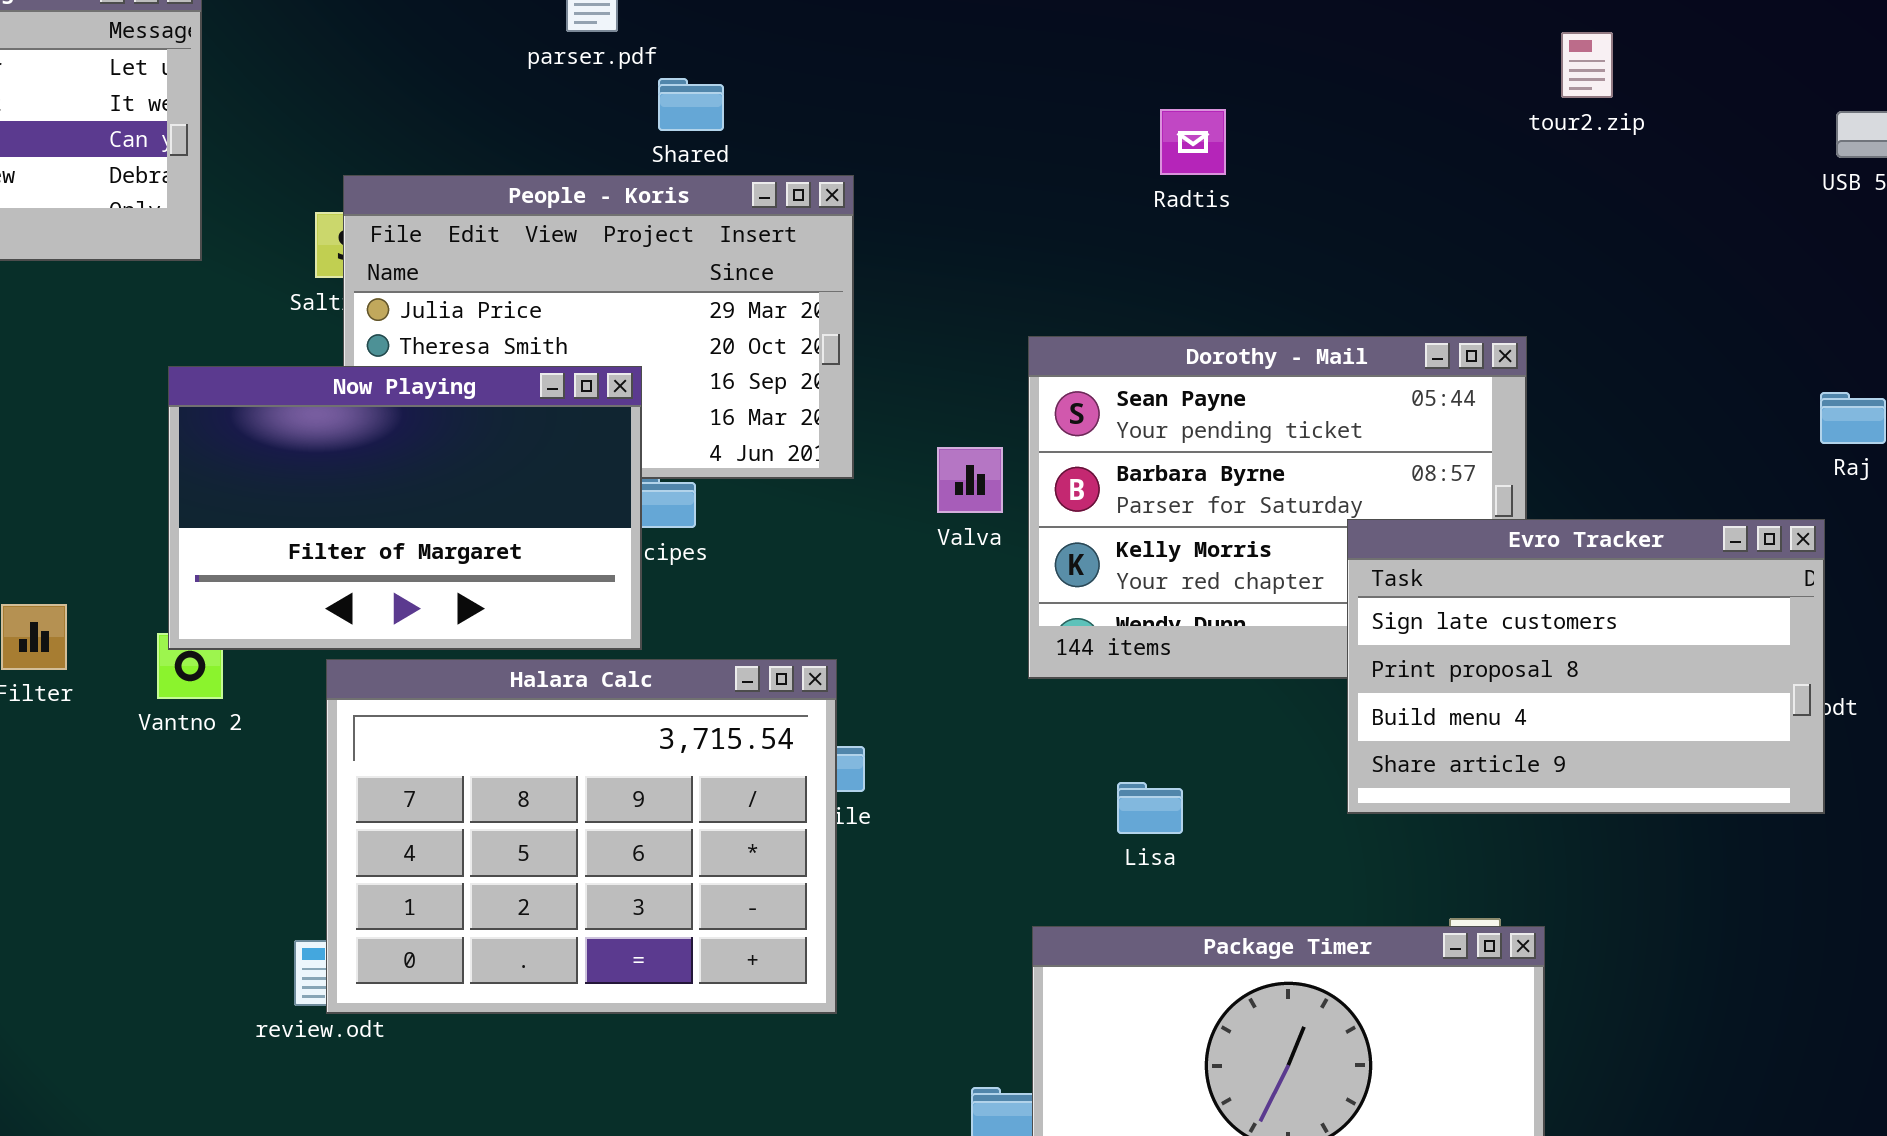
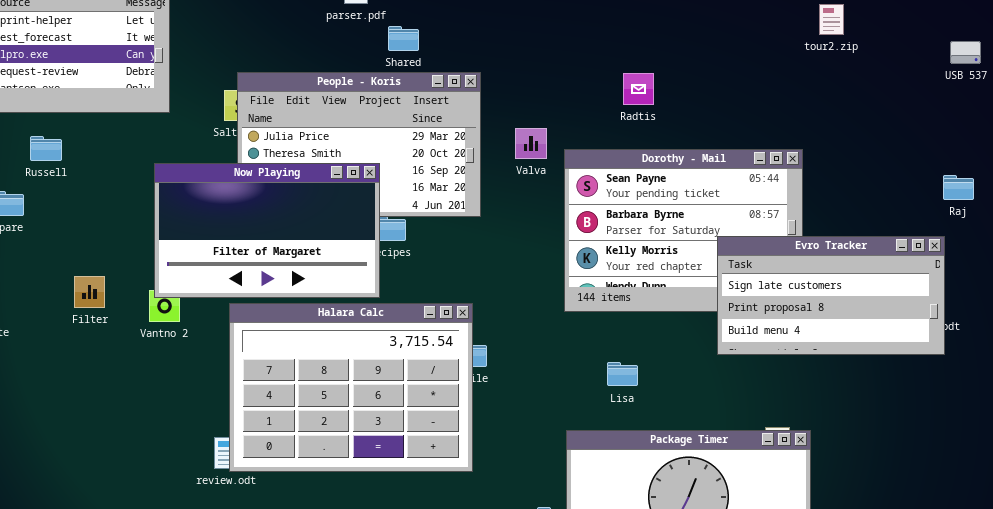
Radtis: [1160,109,1226,175] -> [623,73,654,105], moved
Valva: [937,447,1003,513] -> [515,128,547,159], moved
Evro Tracker: [1347,519,1825,814] -> [717,236,945,355], resized

